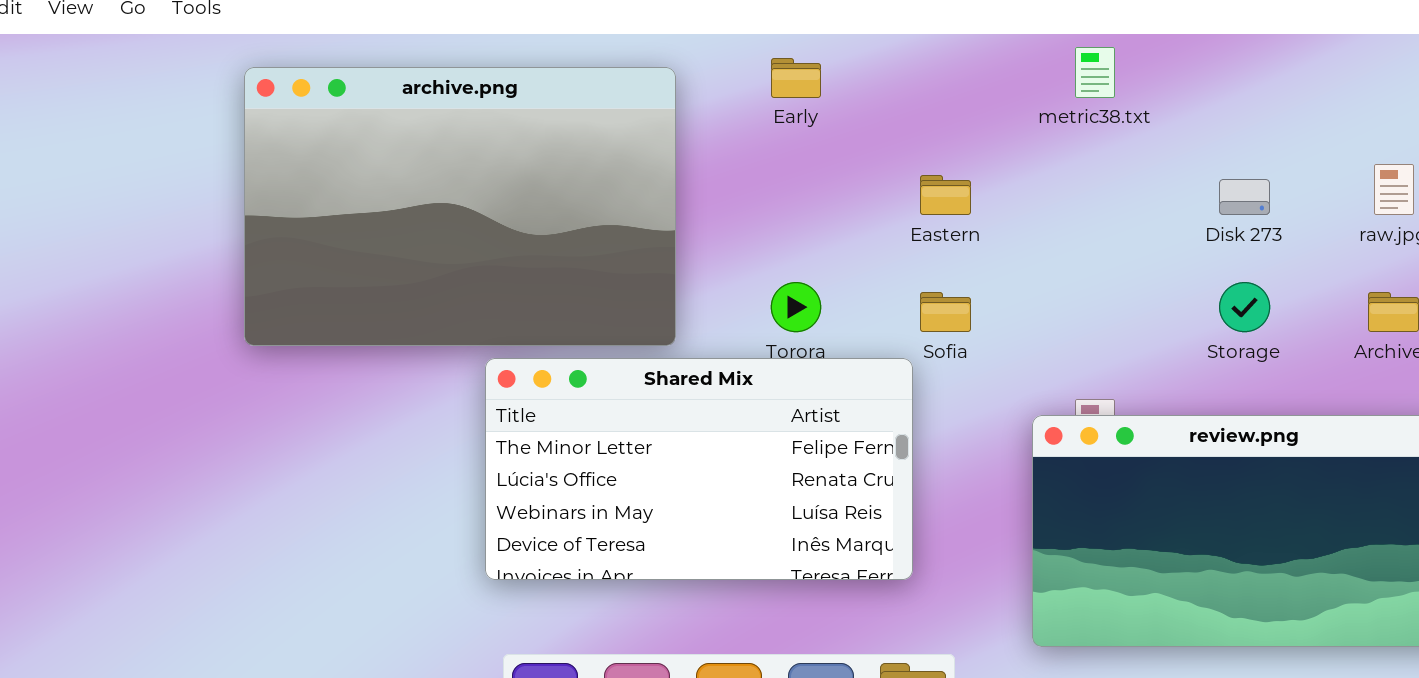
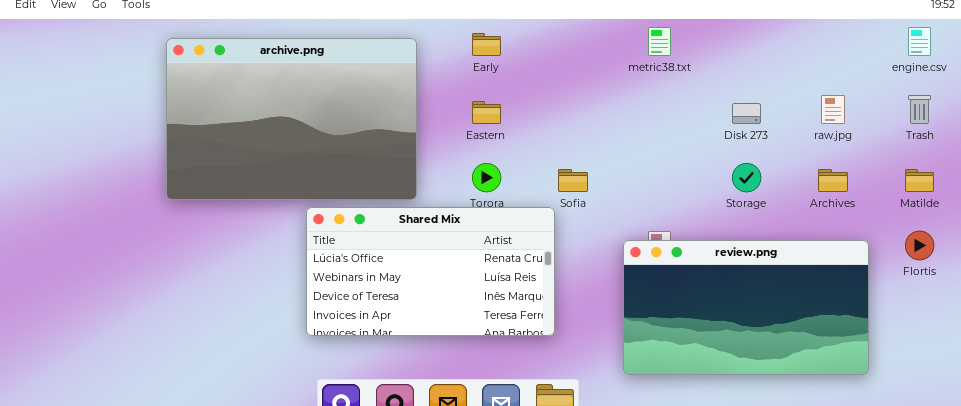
Eastern: [920,175,971,215] -> [472,101,501,124], moved
Shared Mix: [485,358,913,580] -> [306,207,555,336], scrolled down 1 row

